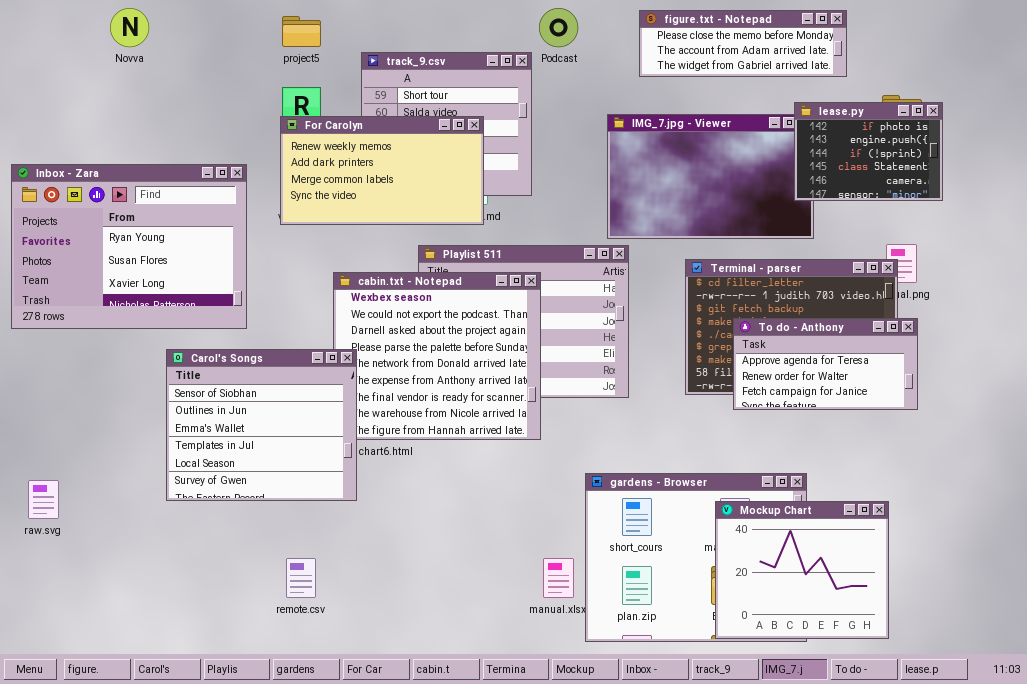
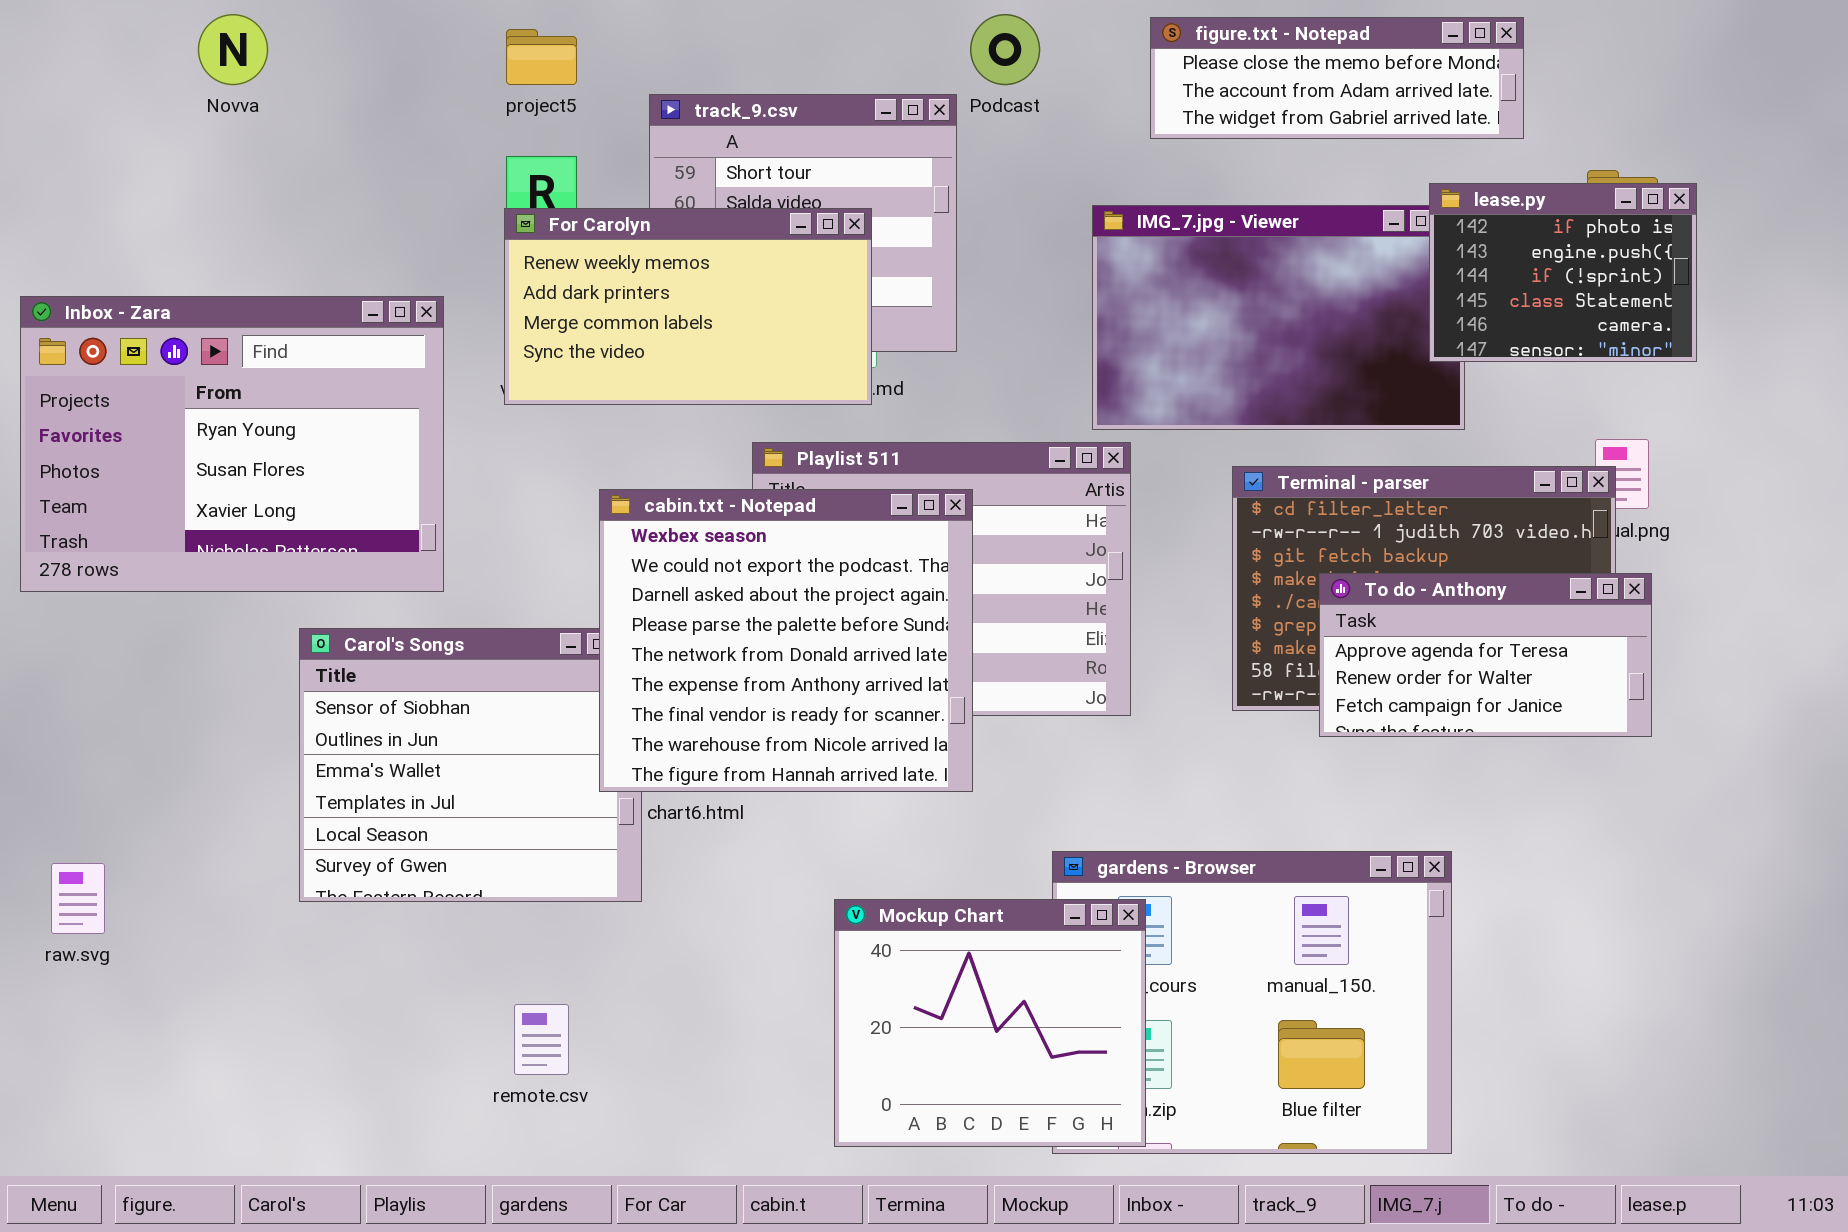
cabin.txt - Notepad: [333,272,541,440] -> [599,489,973,792], raised
Mockup Chart: [715,501,889,639] -> [834,899,1146,1147], moved

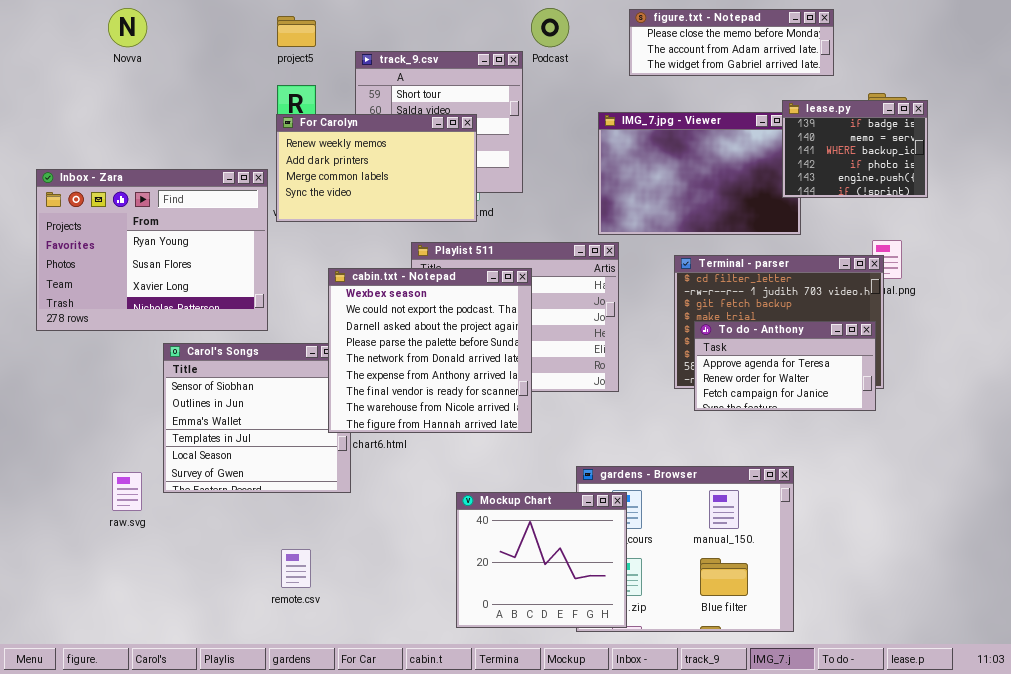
lease.py: [1429,183,1697,362] -> [782,100,928,198], scrolled up 3 rows
Inbox - Zara: [20,296,444,592] -> [36,169,268,331], moved
To do - Anthony: [1319,573,1652,737] -> [694,321,876,411], moved
raw.svg: [51,863,105,934] -> [112,472,142,511], moved

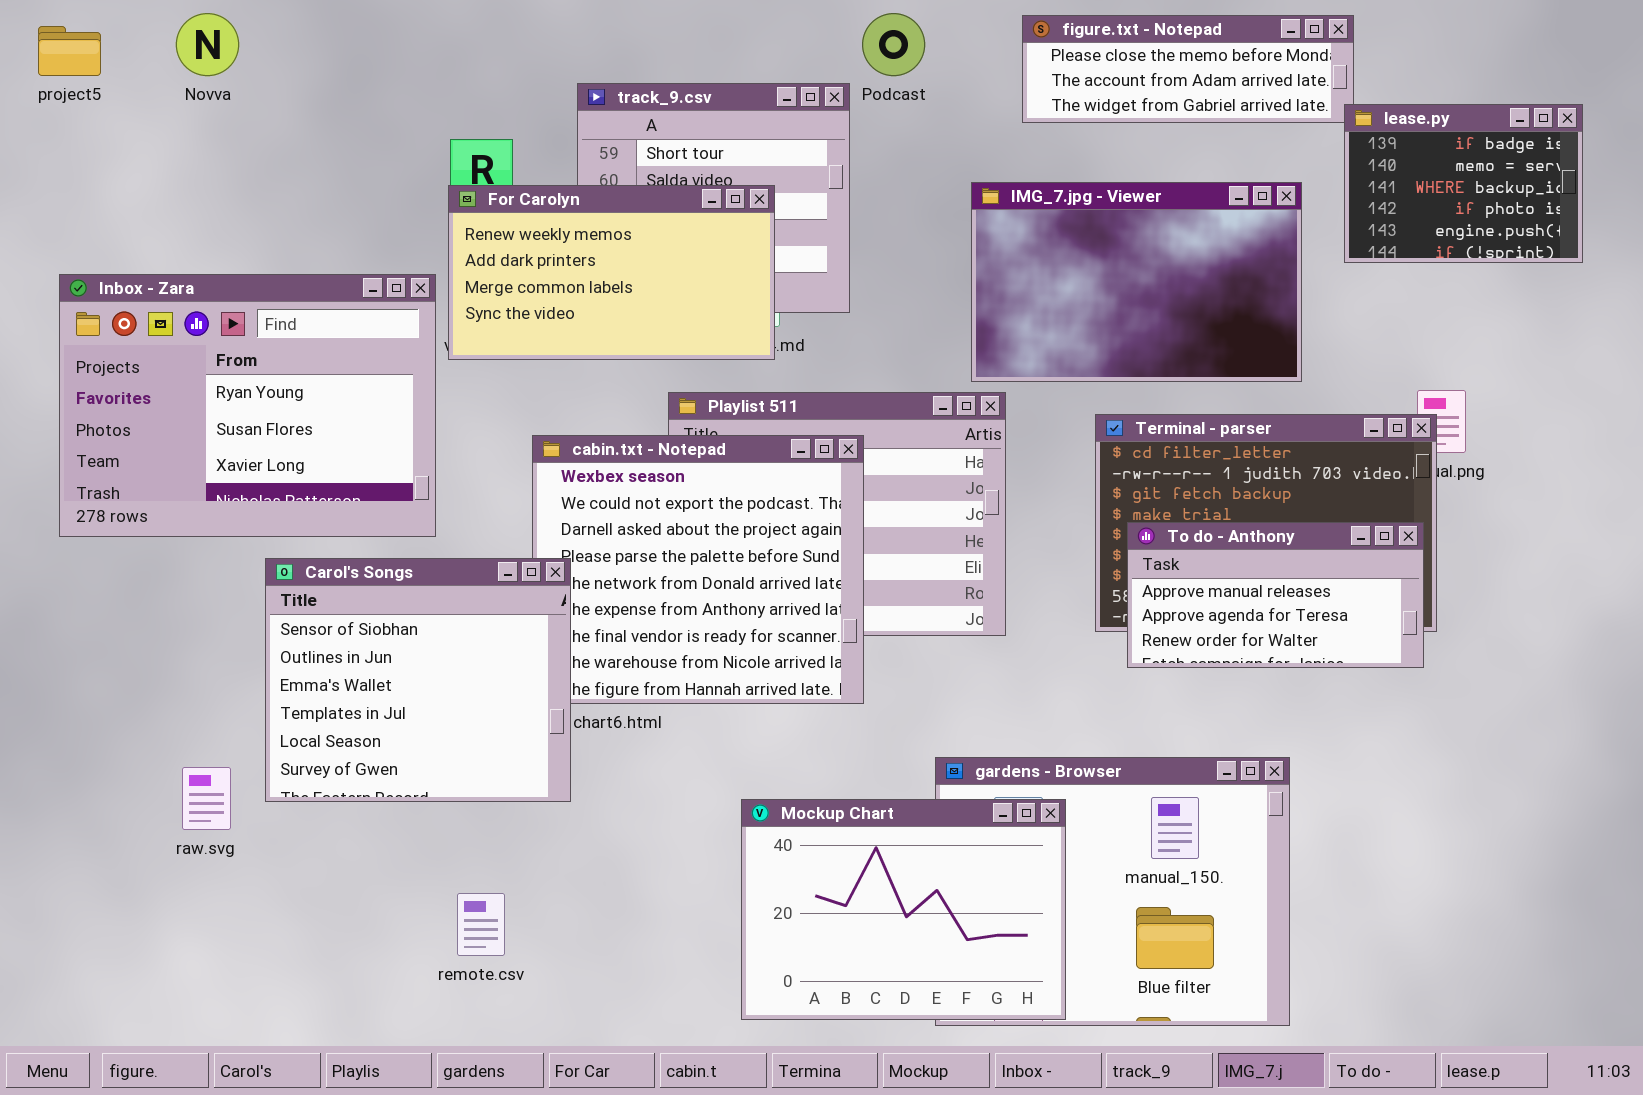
project5: [277,16,316,47] -> [38,26,101,76], moved
lease.py: [782,100,928,198] -> [1344,104,1583,263], moved
To do - Anthony: [694,321,876,411] -> [1127,522,1424,668], scrolled up 1 row
Carol's Songs: [163,343,351,493] -> [265,558,571,802], raised
Mockup Chart: [456,492,627,628] -> [741,799,1066,1020], resized

